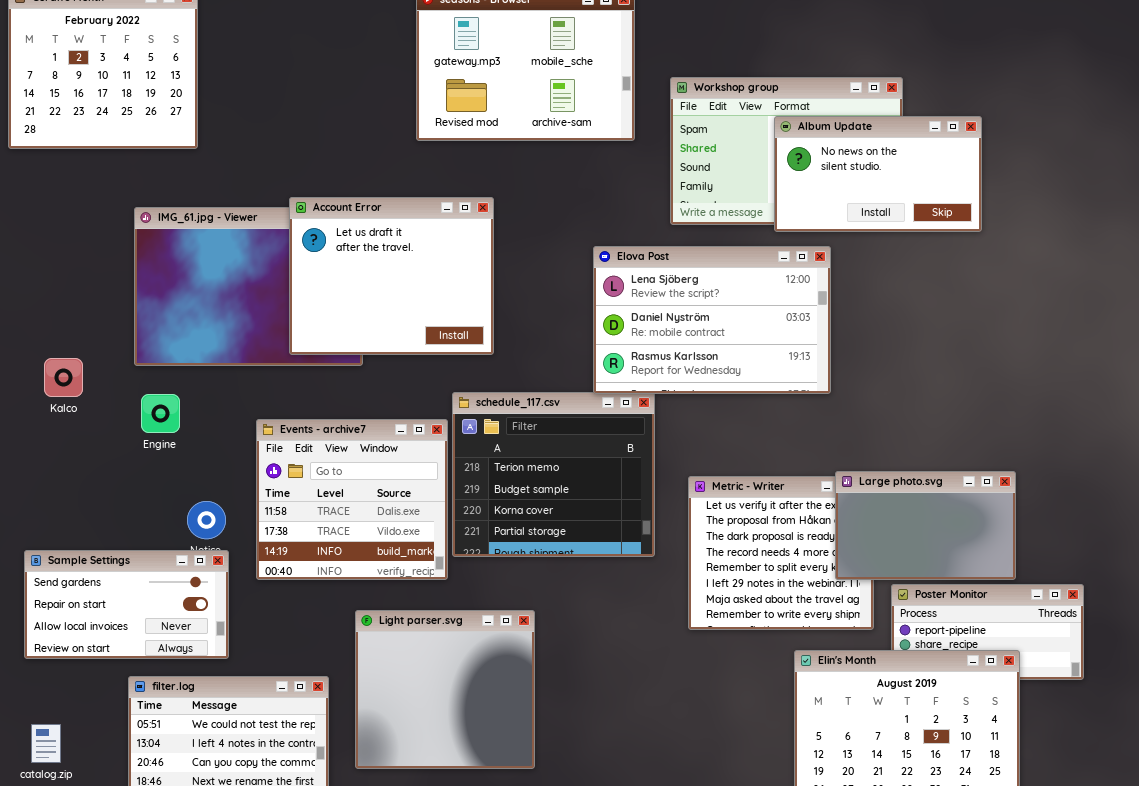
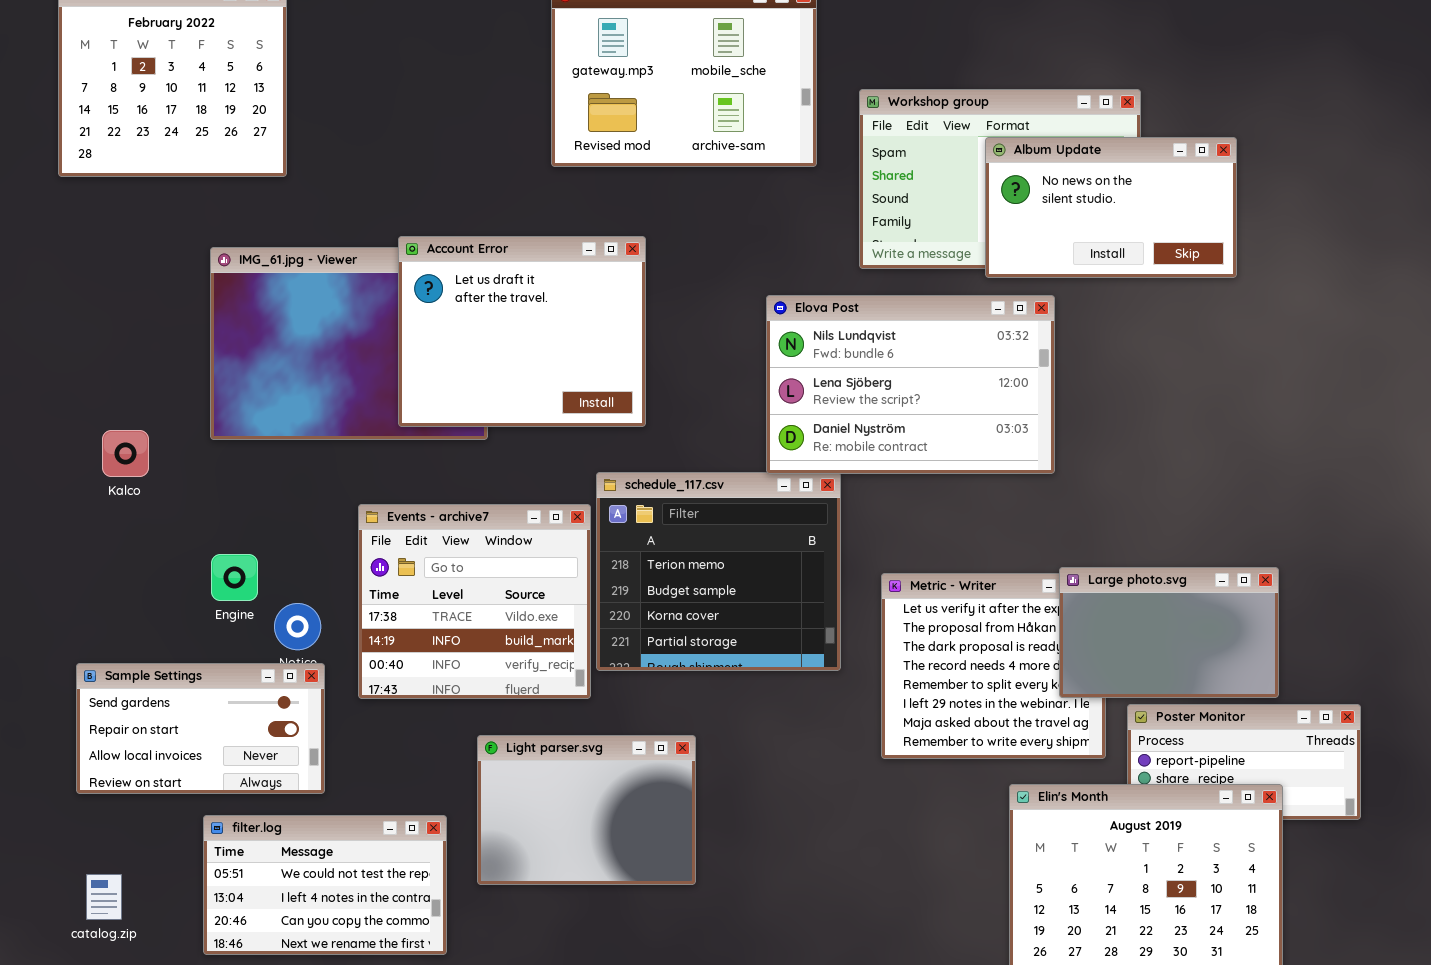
Elova Post: [593,246,831,394] -> [766,295,1055,474], scrolled up 1 row
Engine: [141,394,180,433] -> [211,554,258,601], moved
Events - archive7: [256,419,448,580] -> [358,504,591,699], scrolled down 1 row
Light parser.svg: [355,610,535,769] -> [477,735,696,885], resized

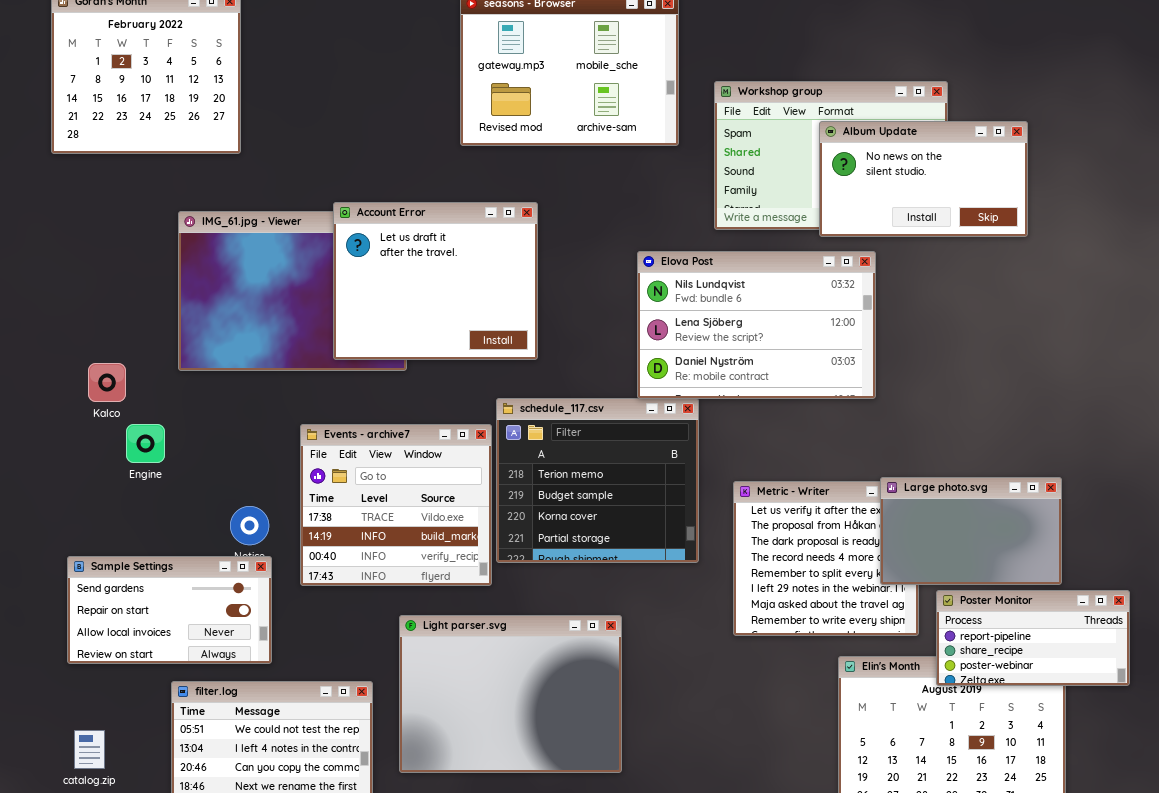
Engine: [211,554,258,601] -> [126,424,165,463], moved
Poster Monitor: [1127,704,1361,820] -> [936,590,1130,686], raised
Light parser.svg: [477,735,696,885] -> [399,615,622,773], resized

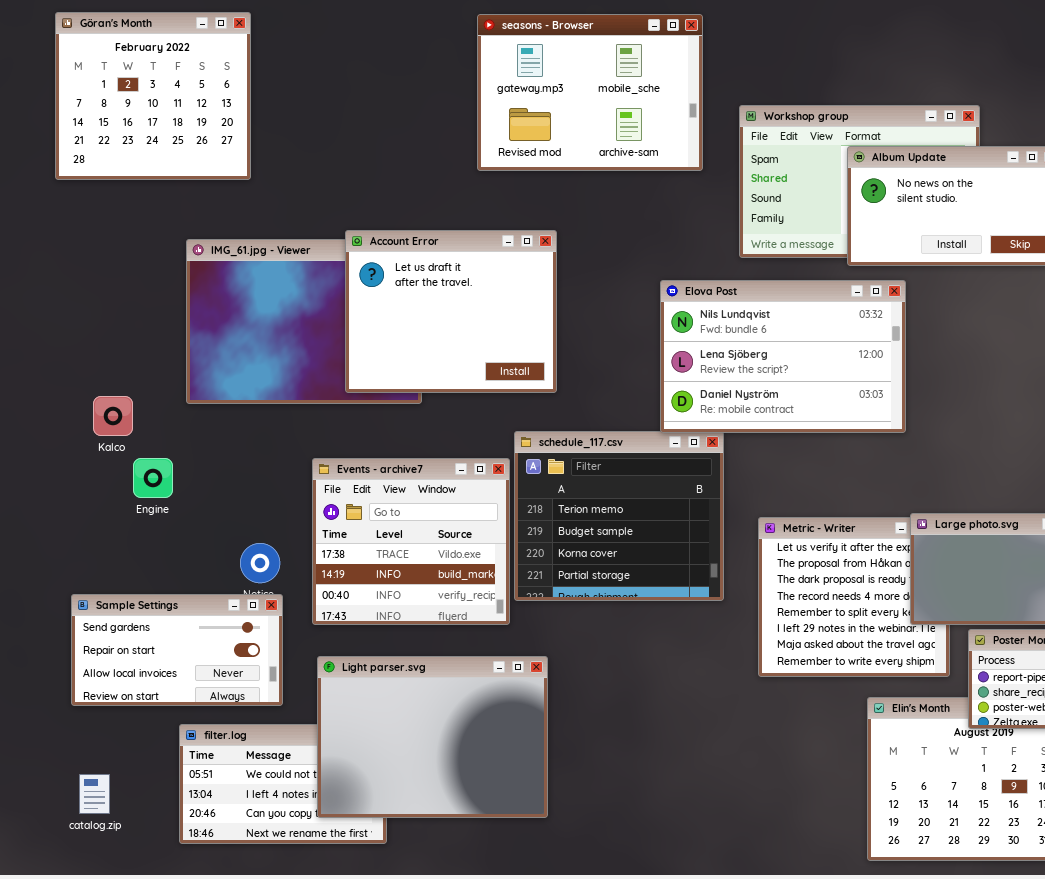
Light parser.svg: [399,615,622,773] -> [317,656,548,818], moved

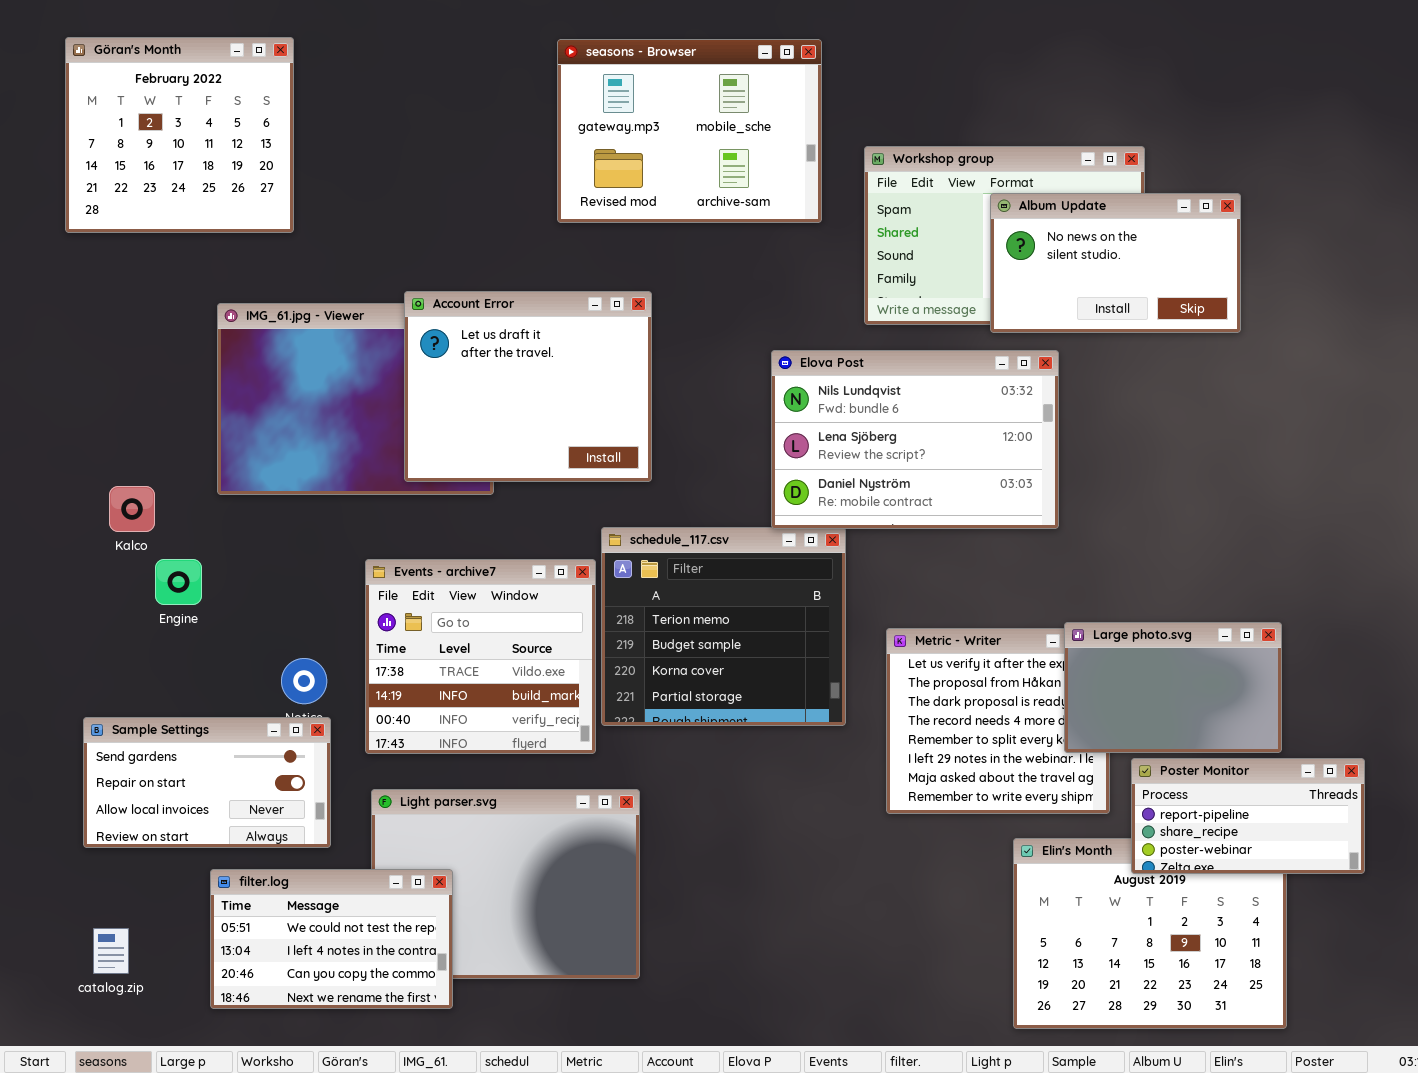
filter.log: [179,724,387,844] -> [210,869,453,1009], raised

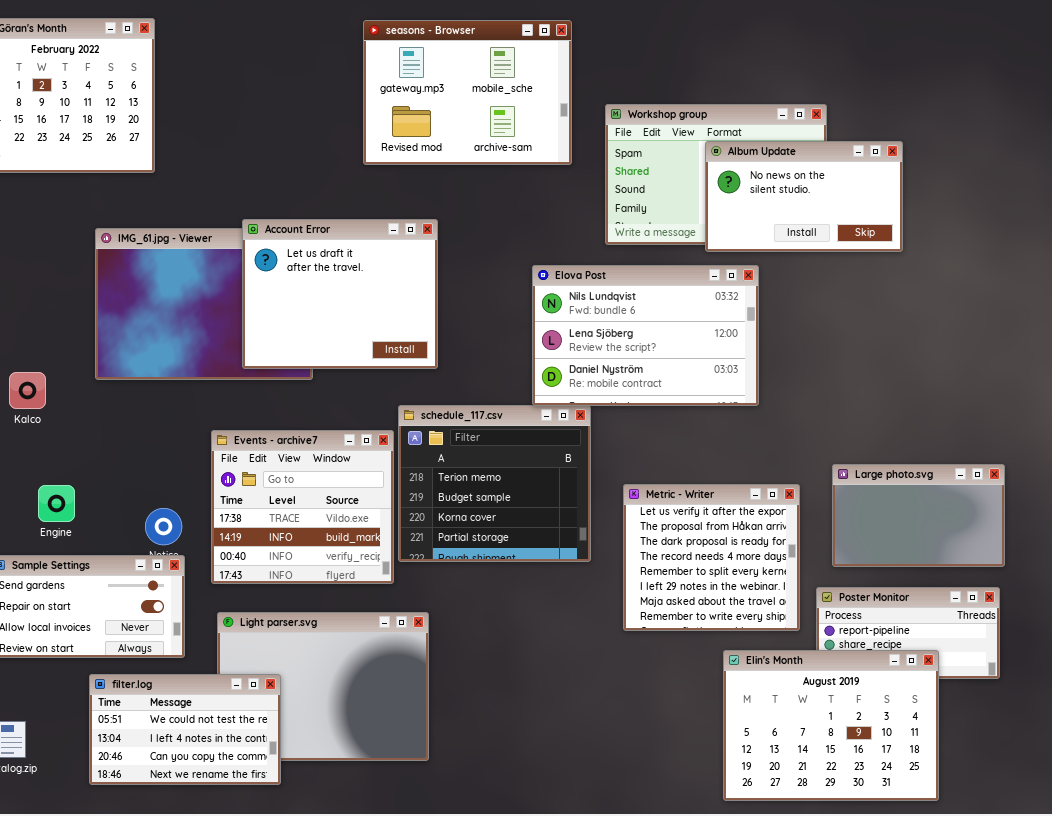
Engine: [155,559,202,605] -> [38,485,75,522], moved
Large photo.svg: [1064,622,1282,753] -> [832,464,1005,567], moved
Elin's Month: [1013,838,1287,1029] -> [723,650,939,801], raised

